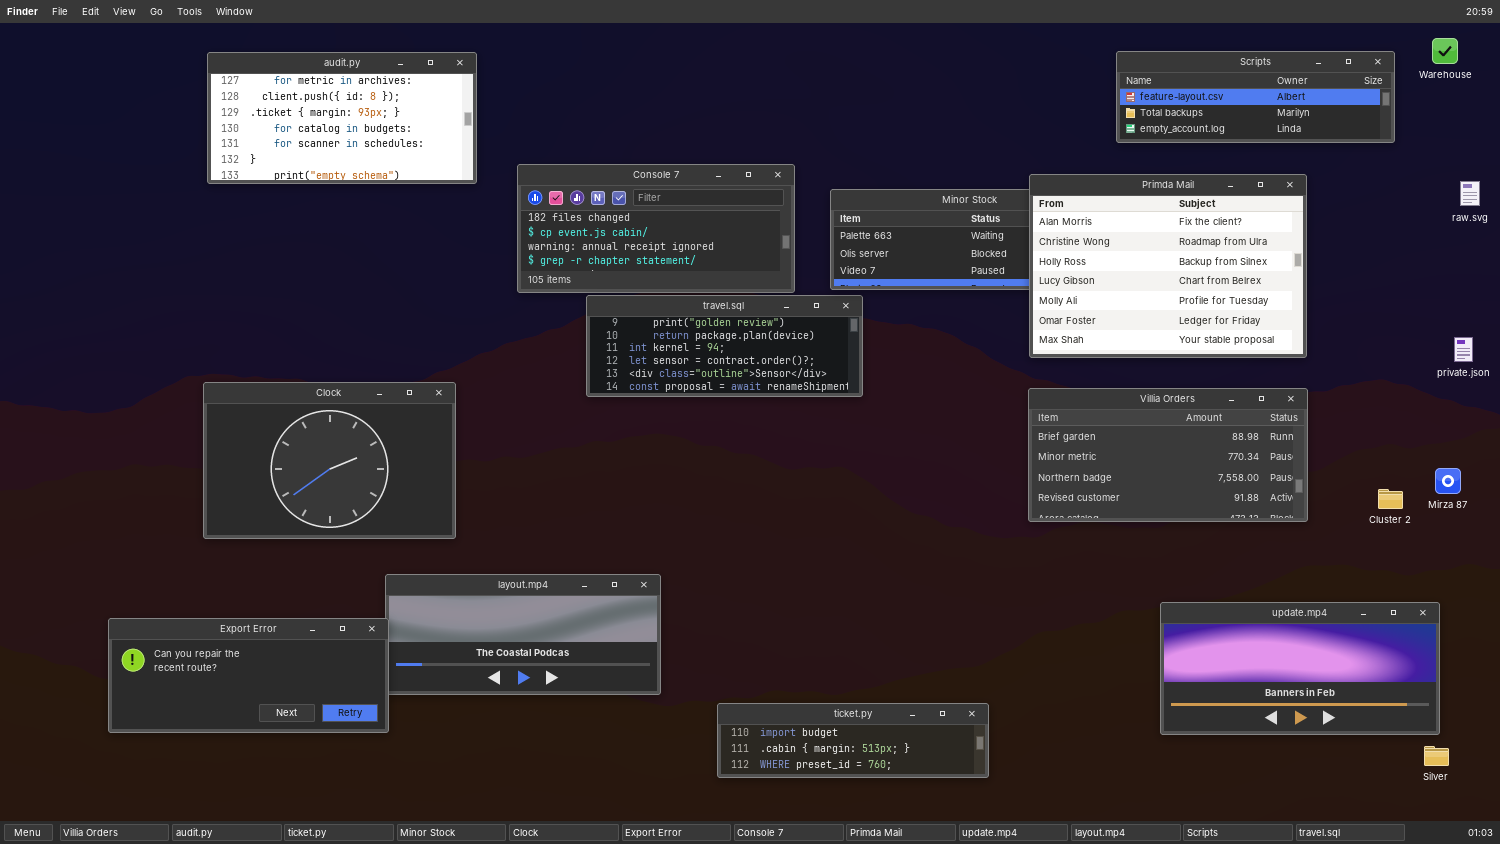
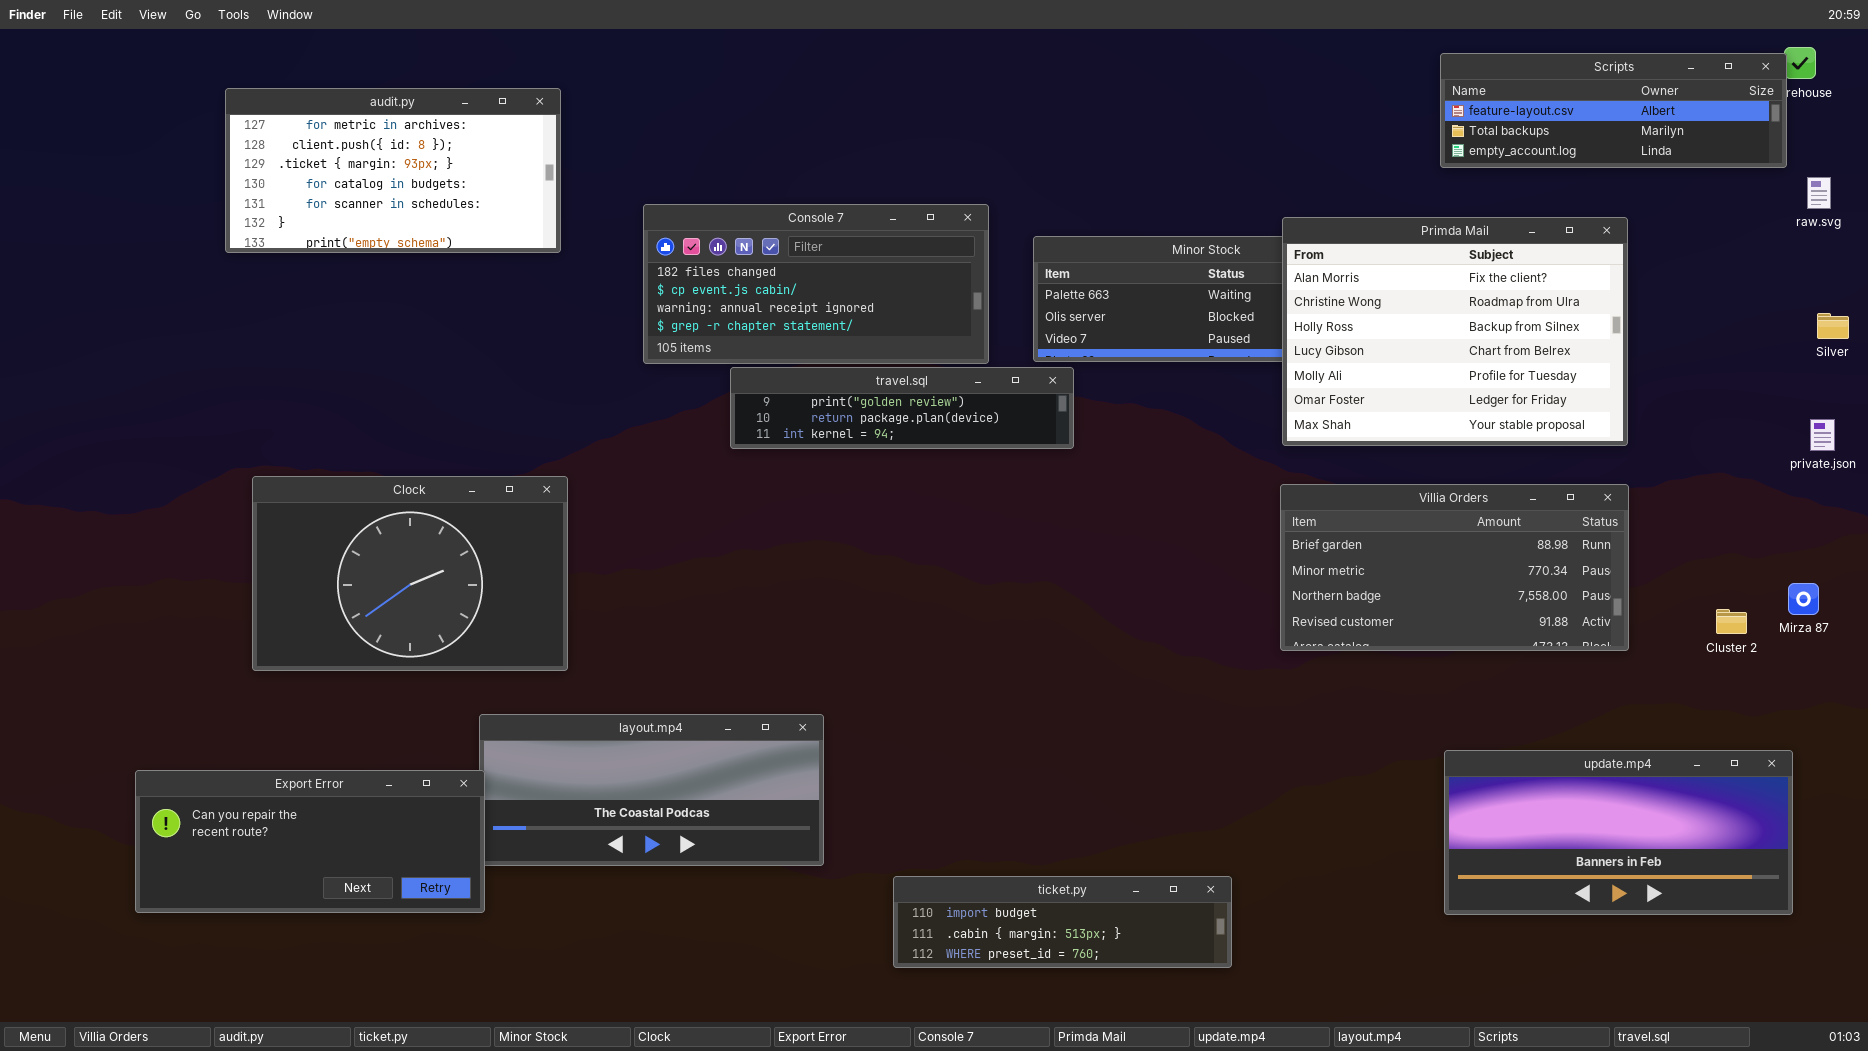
Scripts: [1116,51,1395,143] -> [1440,53,1787,168], moved
audit.py: [207,52,477,184] -> [225,88,561,253], moved
raw.svg: [1460,181,1480,206] -> [1807,177,1831,209], moved
travel.sql: [586,295,863,397] -> [730,367,1074,449], resized
Silver: [1424,746,1449,766] -> [1817,313,1849,339], moved

